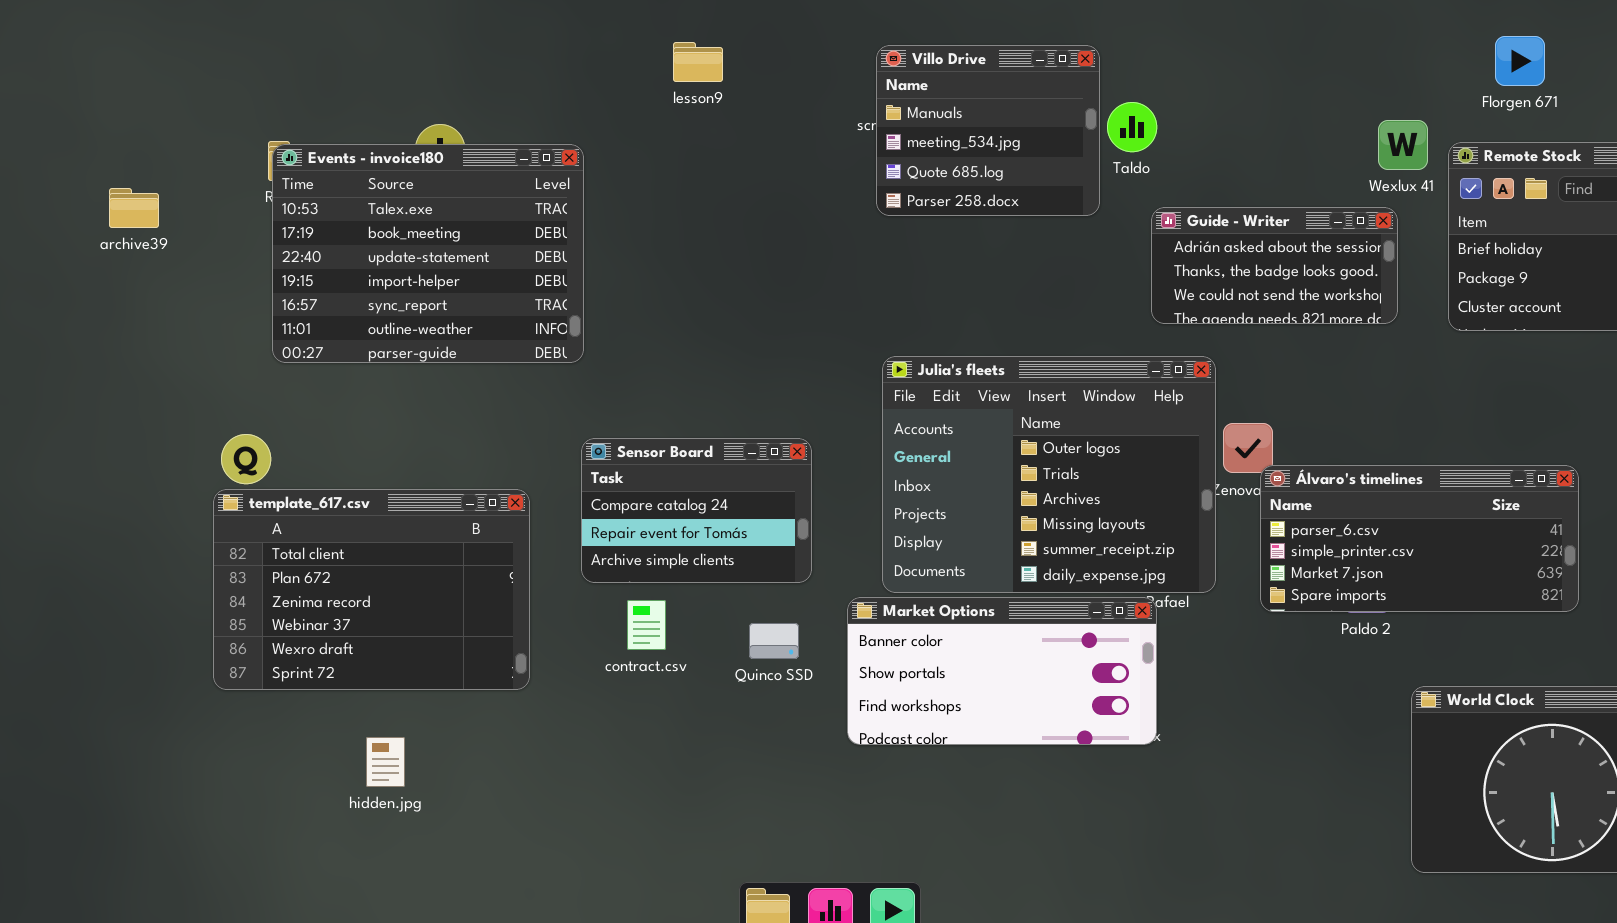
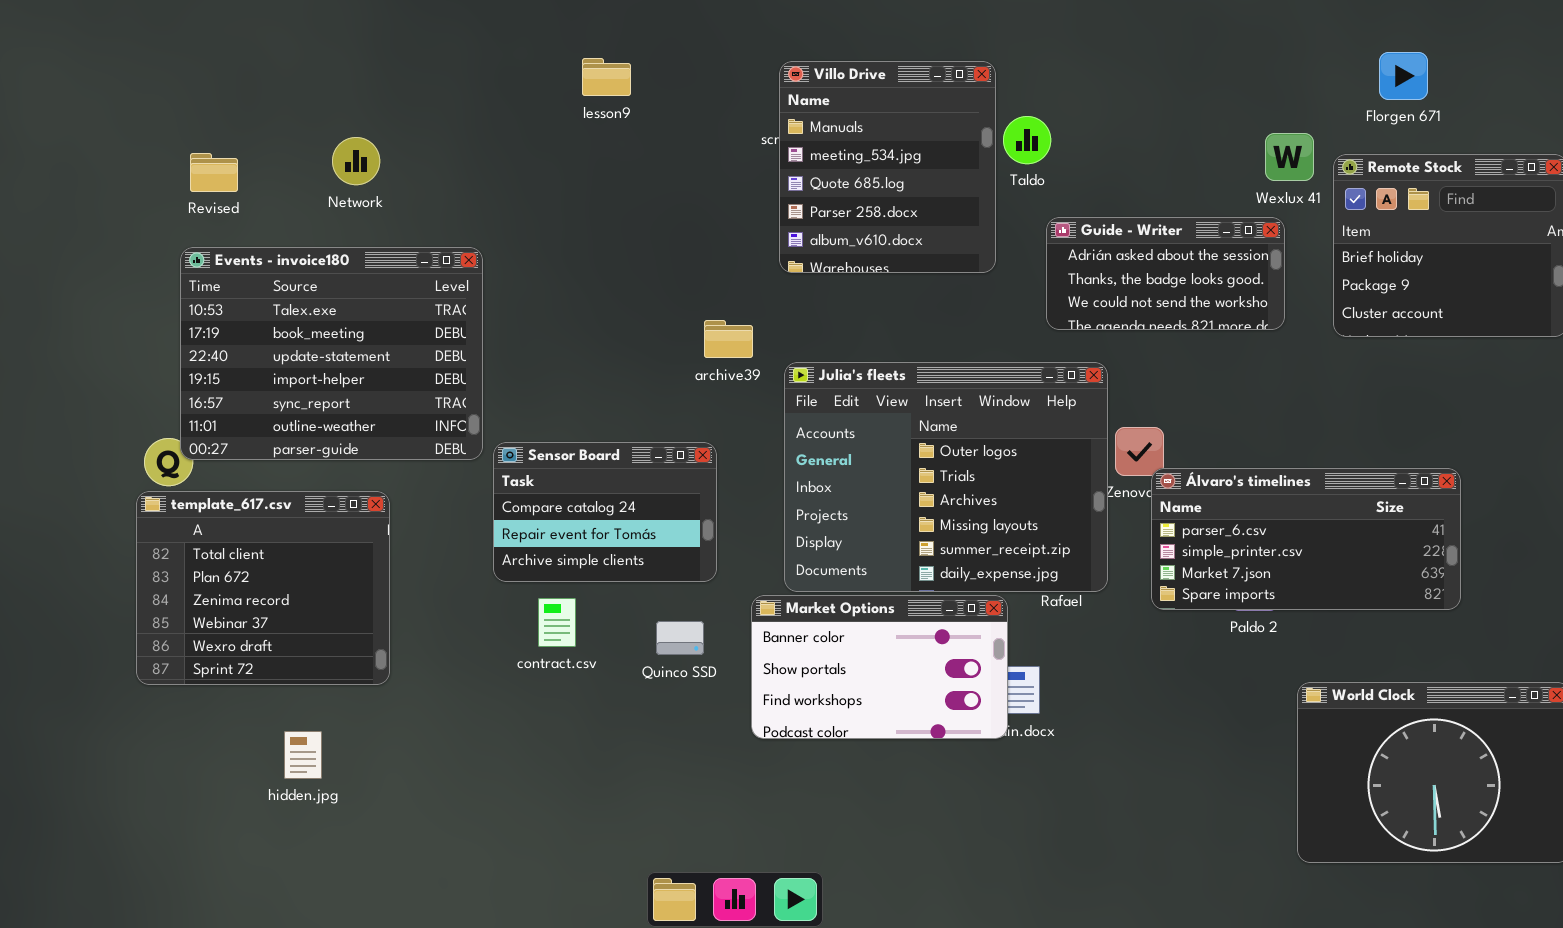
Villo Drive: [876,45,1100,216] -> [779,61,996,273], resized
Events - invoice180: [272,144,584,363] -> [180,247,483,460], moved
archive39: [109,188,159,228] -> [704,320,753,358], moved
template_617.csv: [213,489,530,690] -> [136,491,390,685], resized
Market Options: [847,597,1157,745] -> [751,595,1008,739], resized

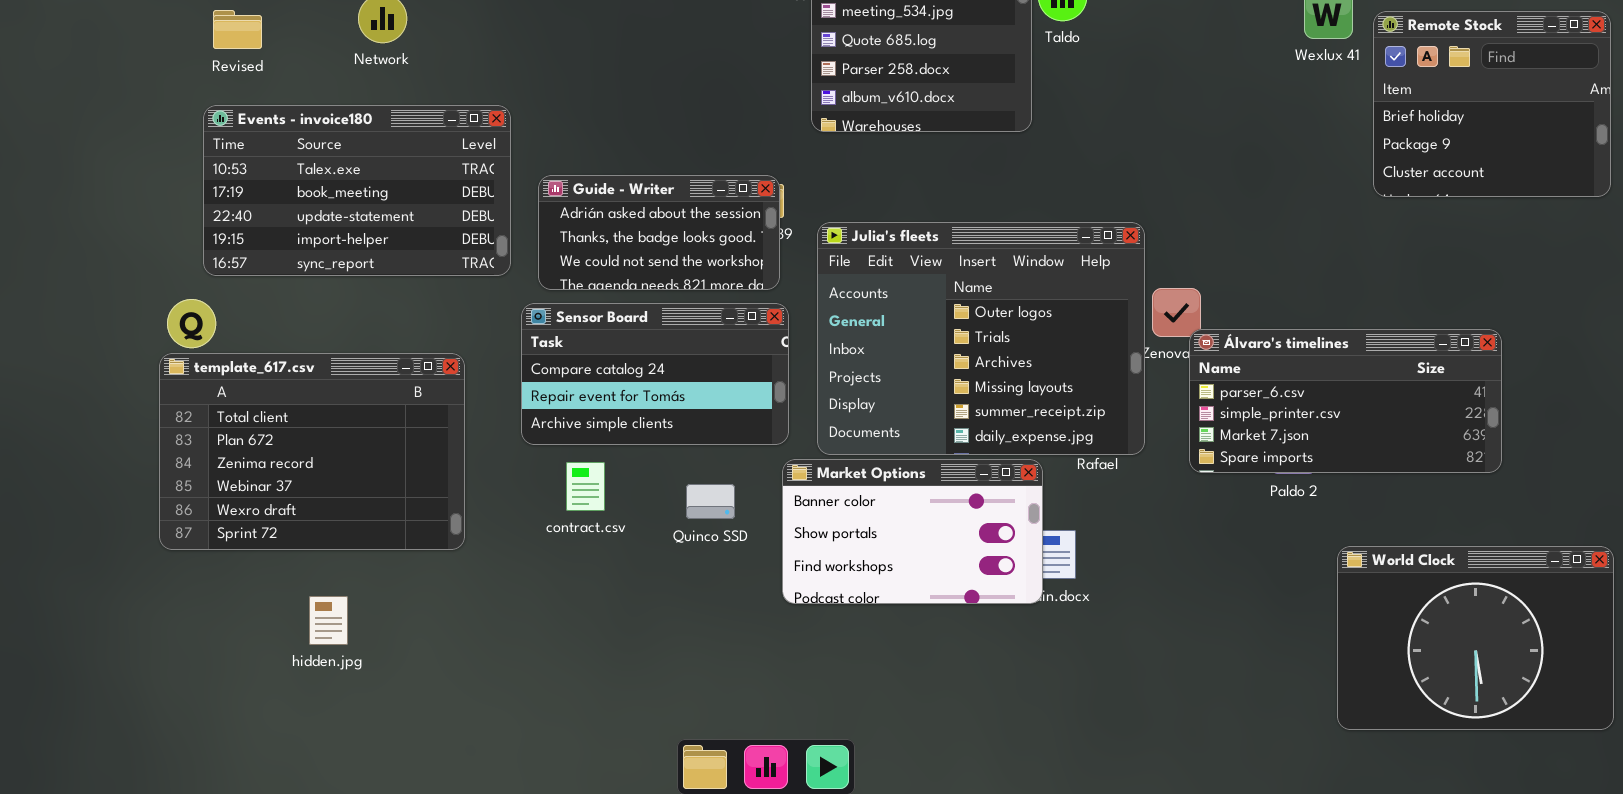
Guide - Writer: [1046,217,1285,330] -> [538,175,780,290], moved
Events - invoice180: [180,247,483,460] -> [203,105,511,276], resized
Sensor Board: [493,442,717,582] -> [521,303,789,445], resized
template_617.csv: [136,491,390,685] -> [159,353,465,550], resized

